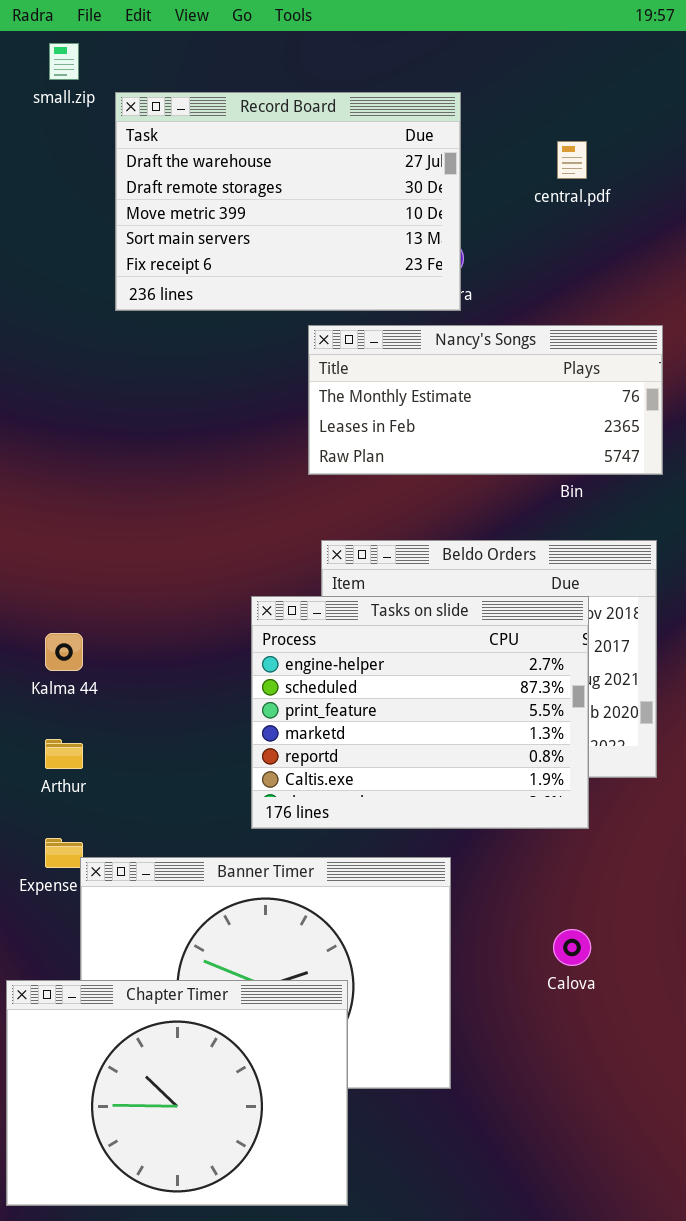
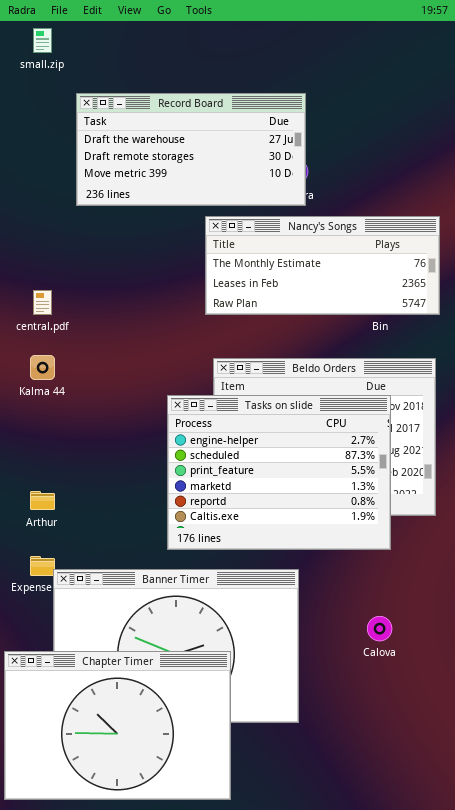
Record Board: [115,92,461,311] -> [76,93,306,206], resized
central.pdf: [557,141,587,179] -> [33,290,52,315], moved
Kalma 44: [45,633,83,671] -> [30,355,55,380], moved

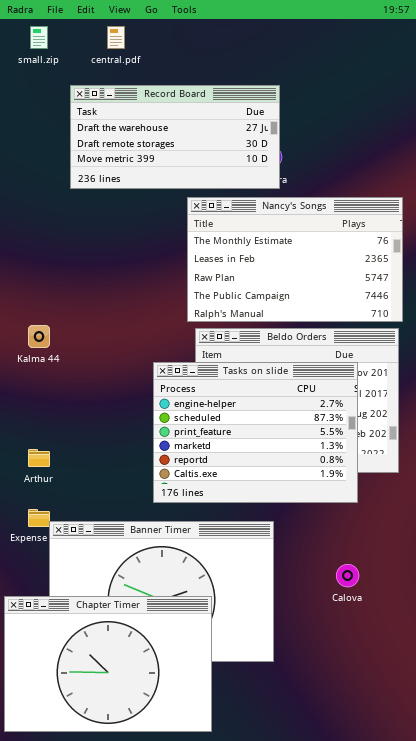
Nancy's Songs: [205,216,440,315] -> [187,197,403,322], resized
central.pdf: [33,290,52,315] -> [107,26,125,49], moved

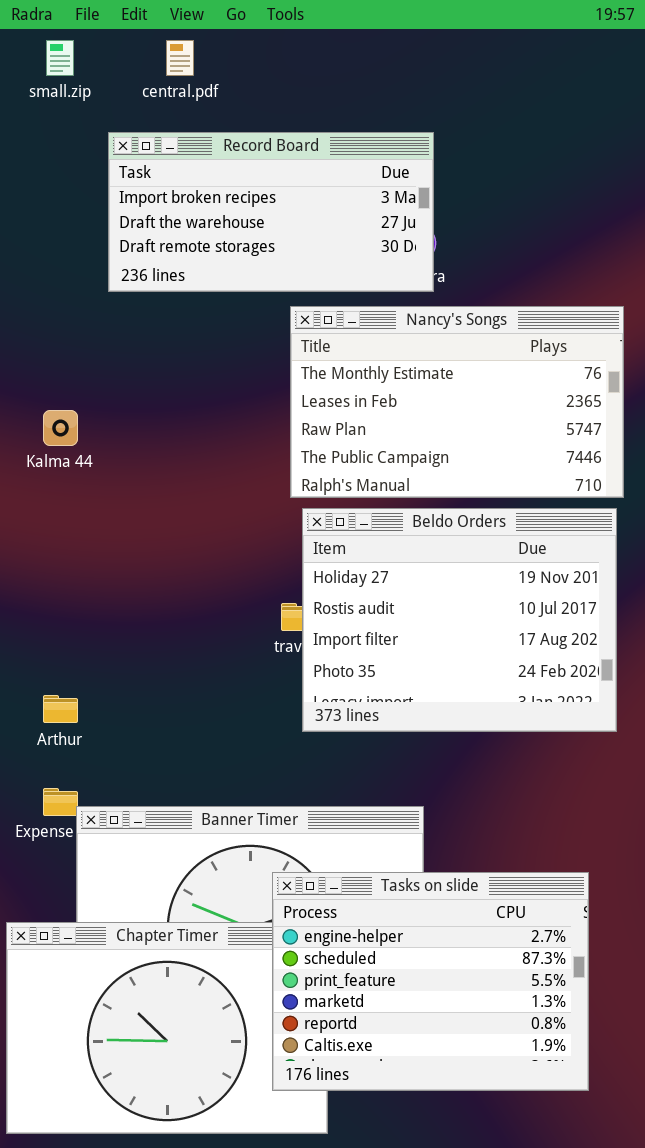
Record Board: [70,85,280,189] -> [108,132,434,292], scrolled up 1 row
Kalma 44: [28,325,50,348] -> [43,410,78,446], moved
Tasks on slide: [153,362,358,503] -> [272,872,589,1091], moved

